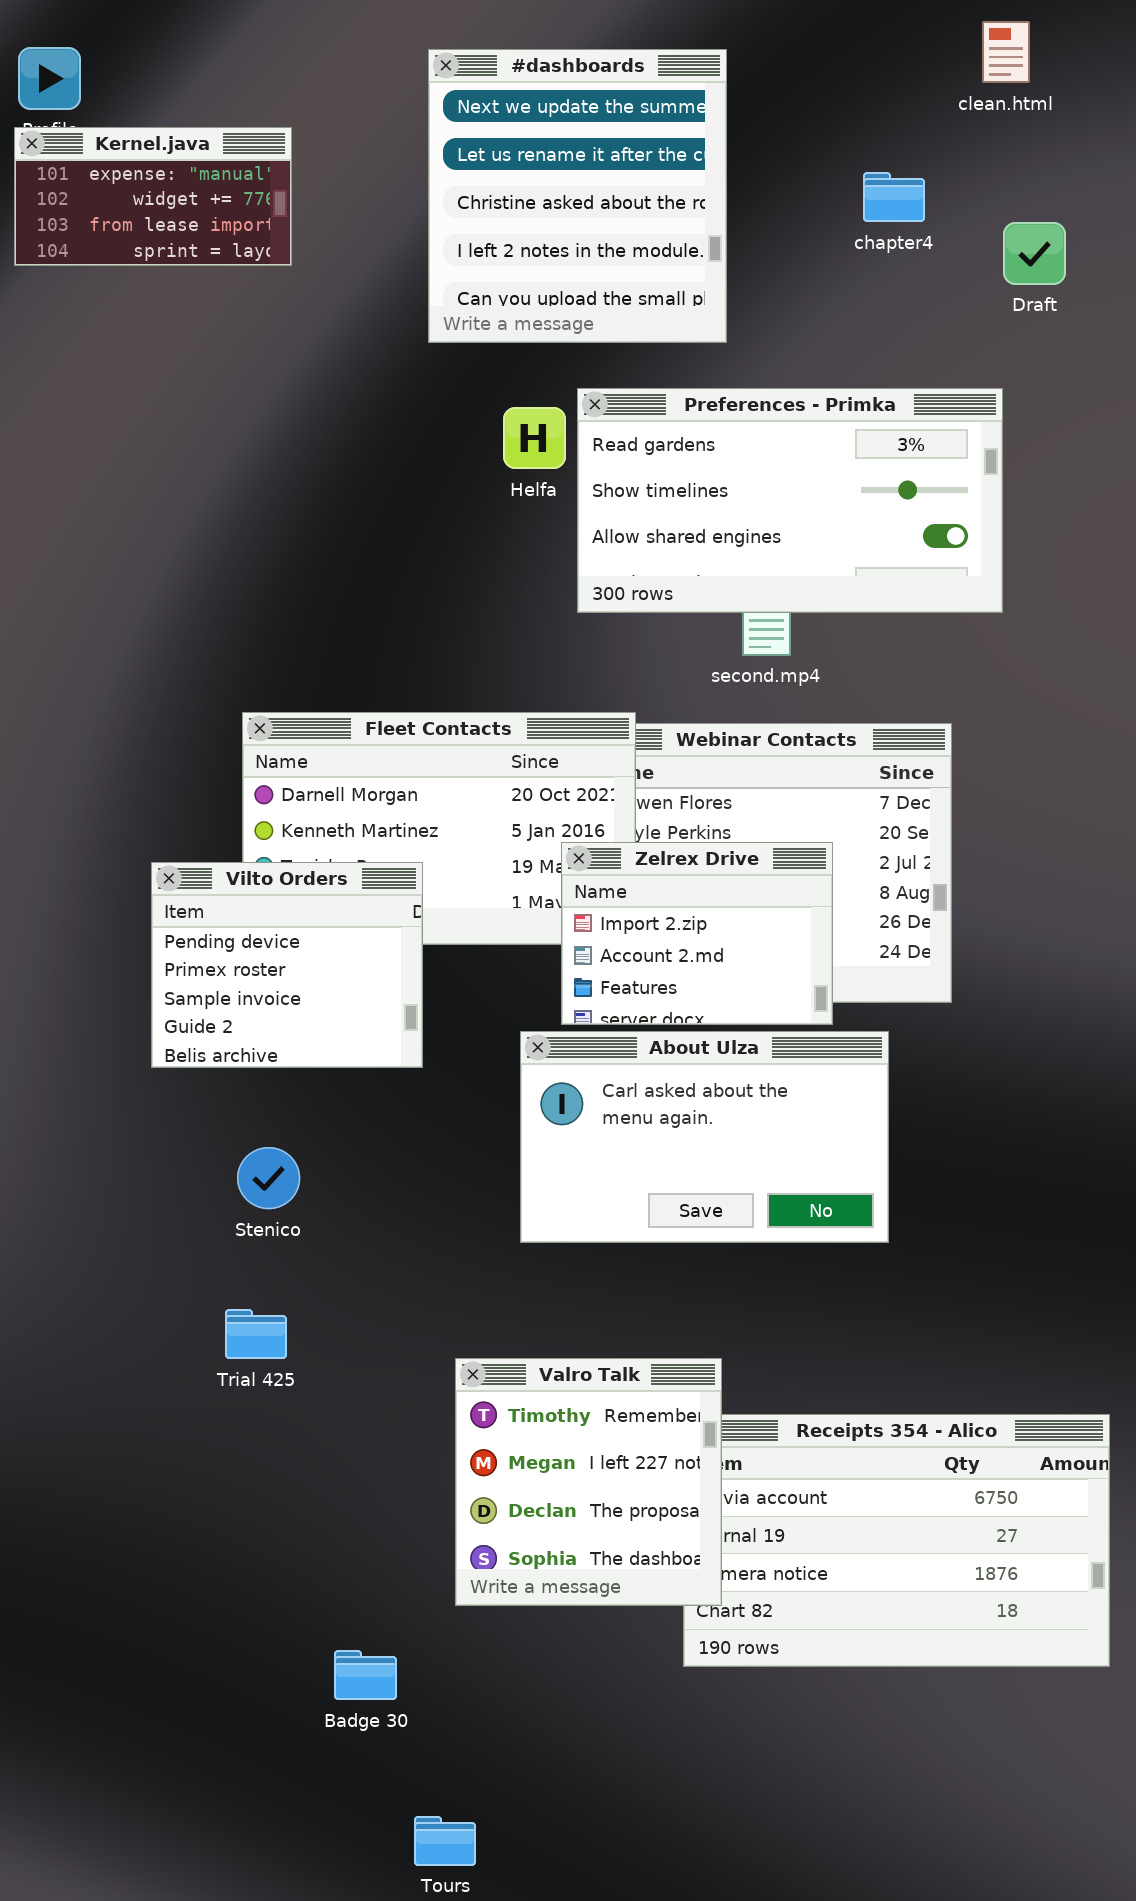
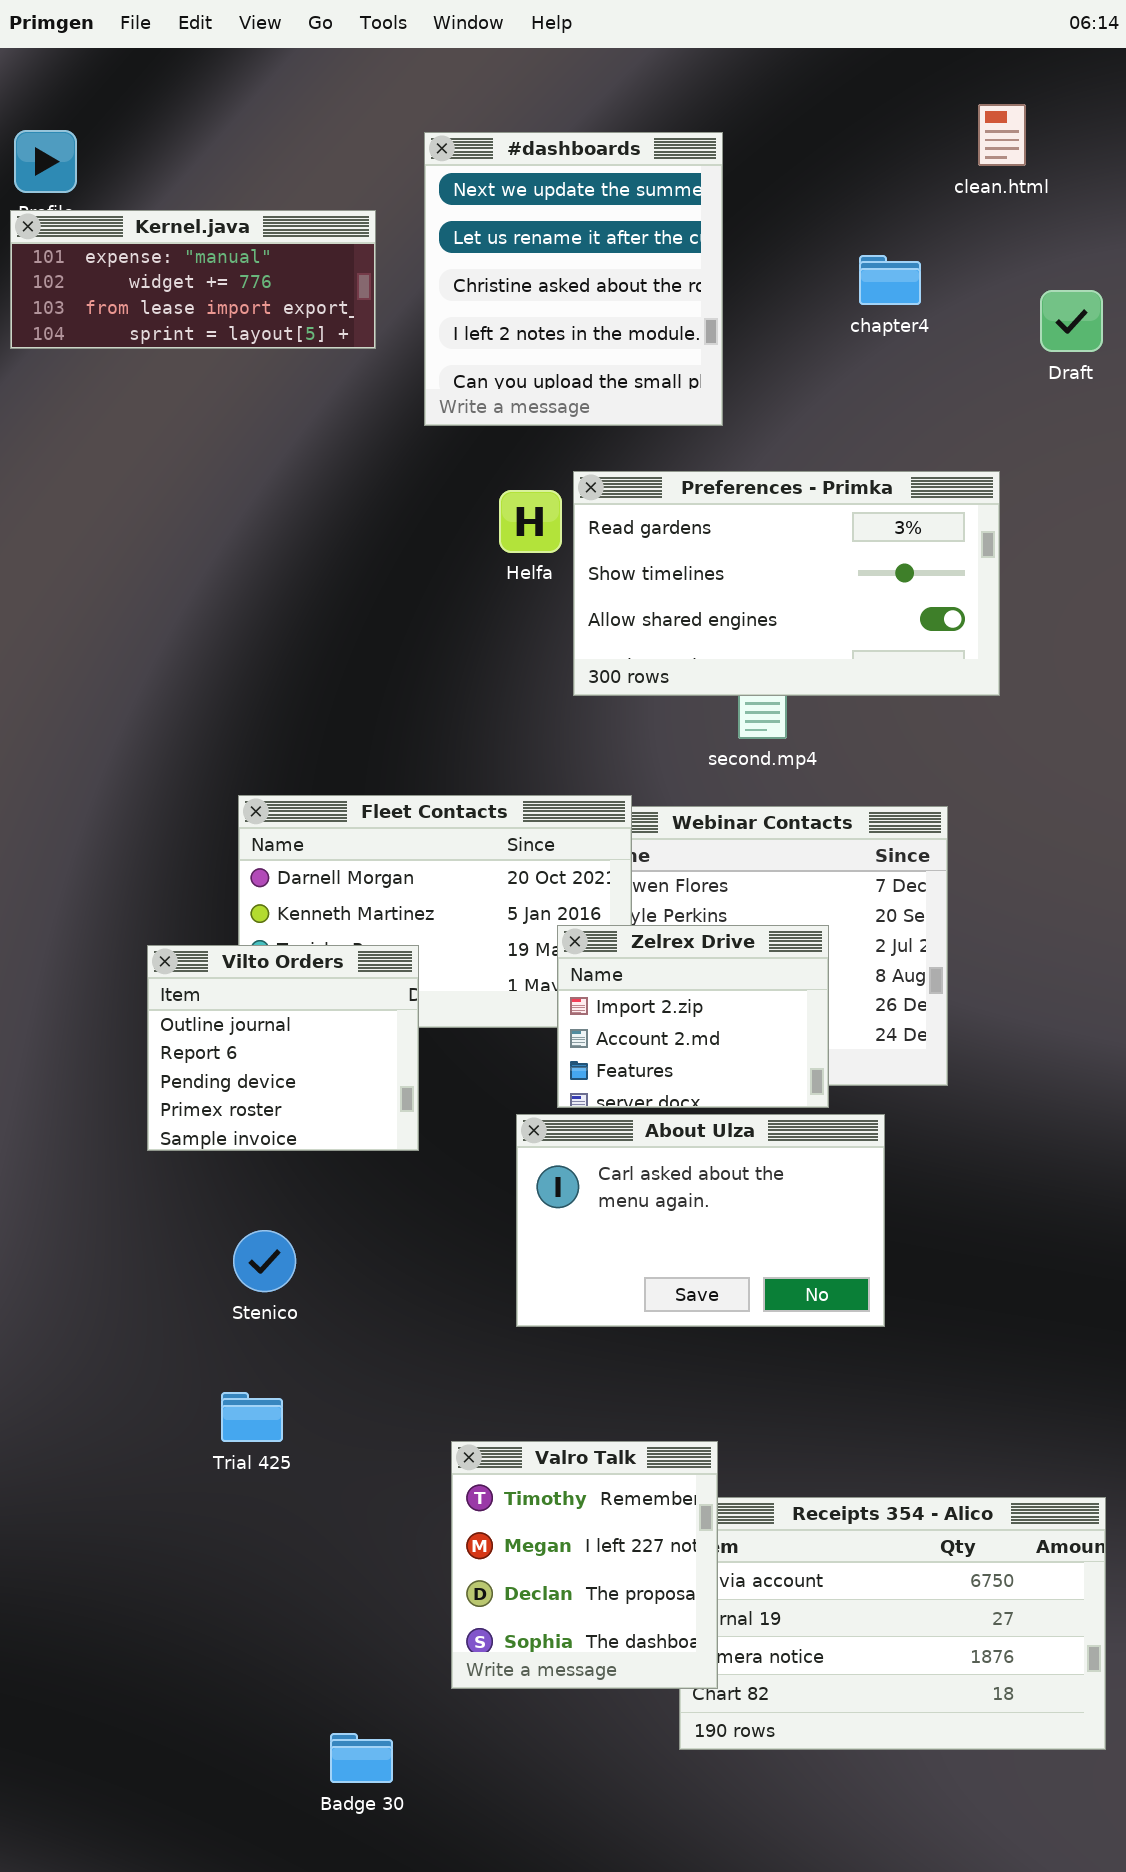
Kernel.java: [14,127,292,266] -> [10,210,376,349], resized
Draft: [1003,222,1066,285] -> [1040,290,1103,352], moved
Vilto Orders: [151,862,423,1068] -> [147,945,419,1151], scrolled up 2 rows

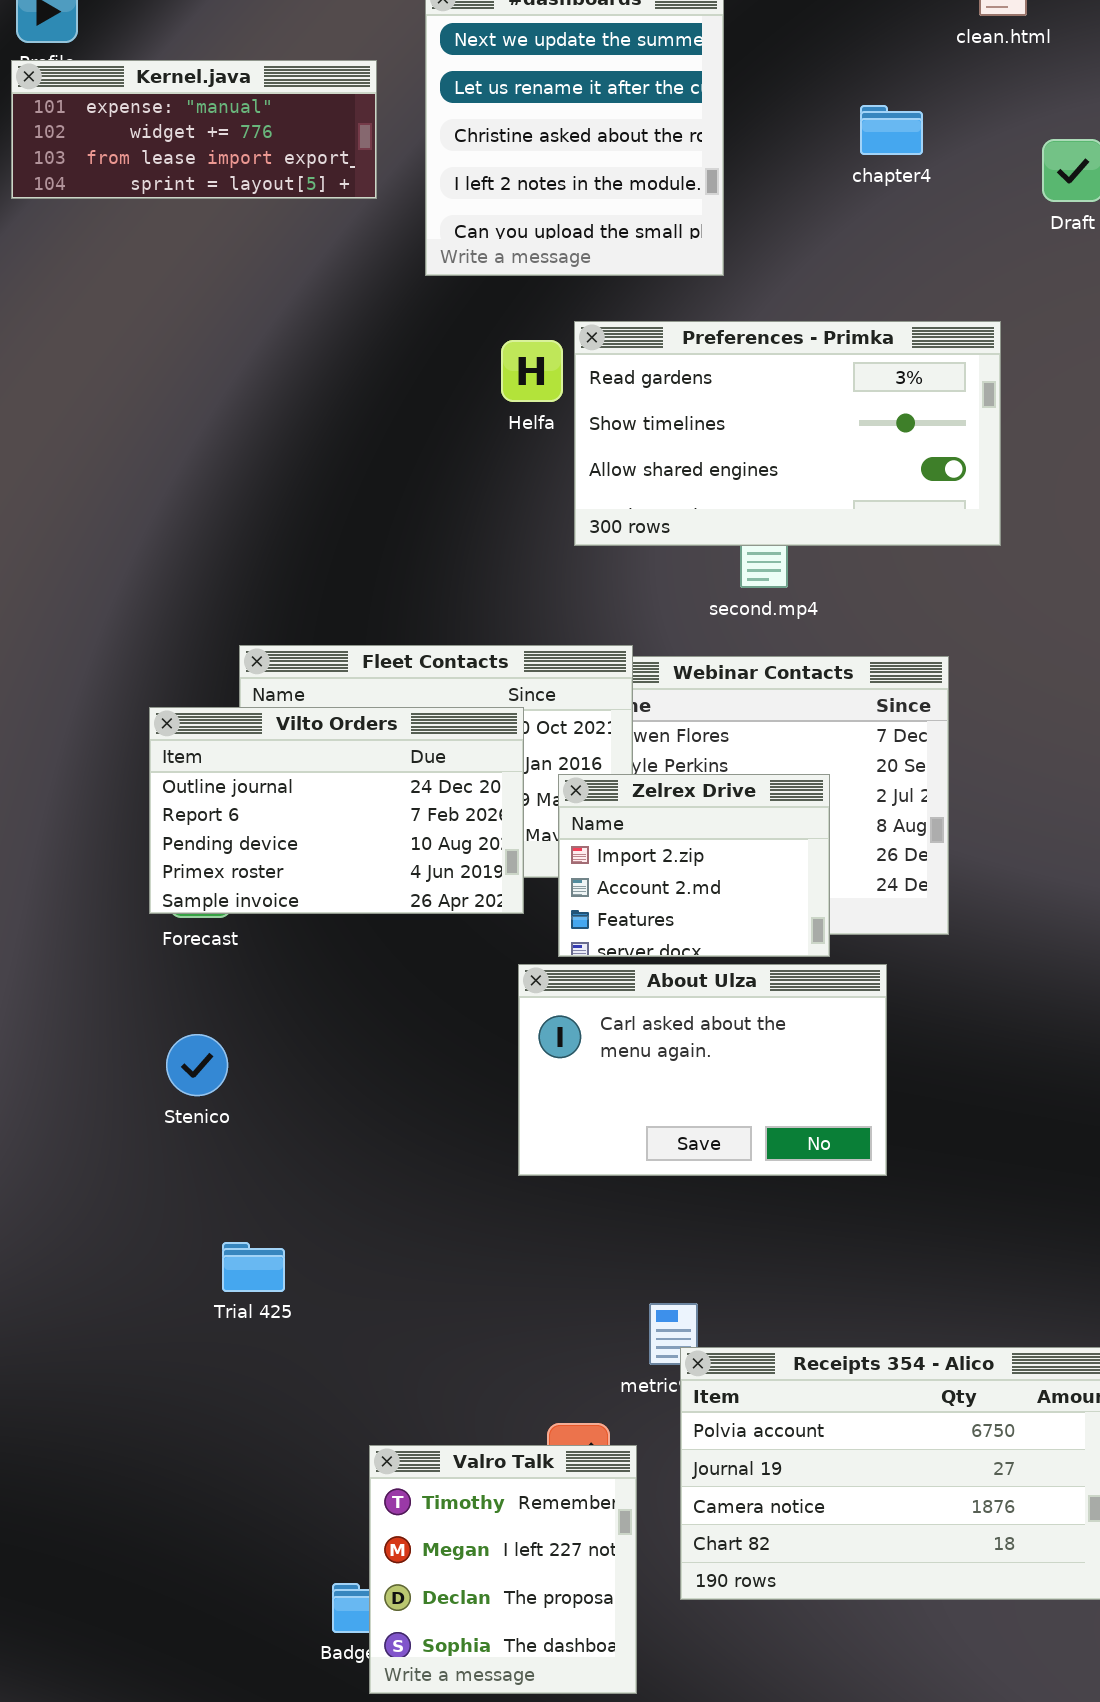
Vilto Orders: [147,945,419,1151] -> [149,707,524,914], moved, resized
Stenico: [233,1230,296,1292] -> [166,1034,228,1096], moved
Valro Talk: [451,1441,718,1689] -> [369,1445,637,1694], moved

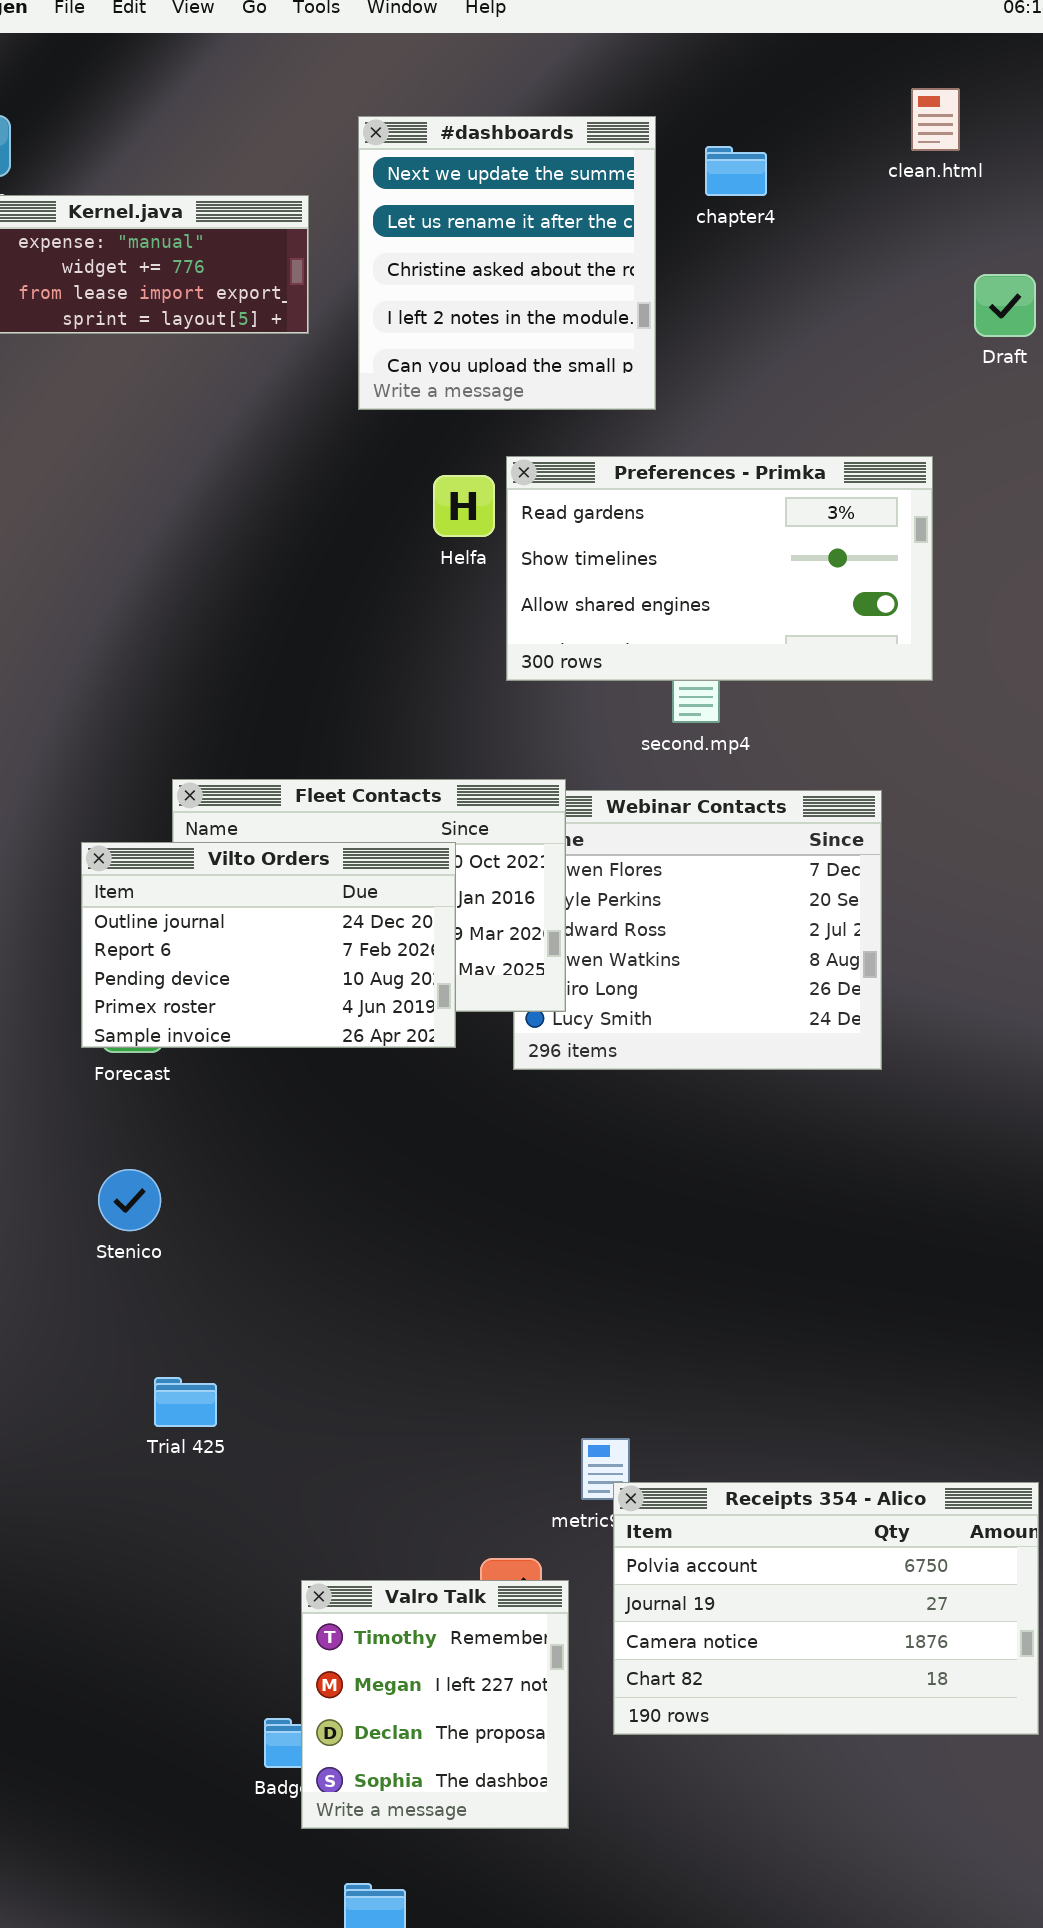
chapter4: [860,105,923,155] -> [705,146,767,196], moved
Zelrex Drive: [558,774,830,957] -> none, closed
About Ulza: [518,964,887,1176] -> none, closed

